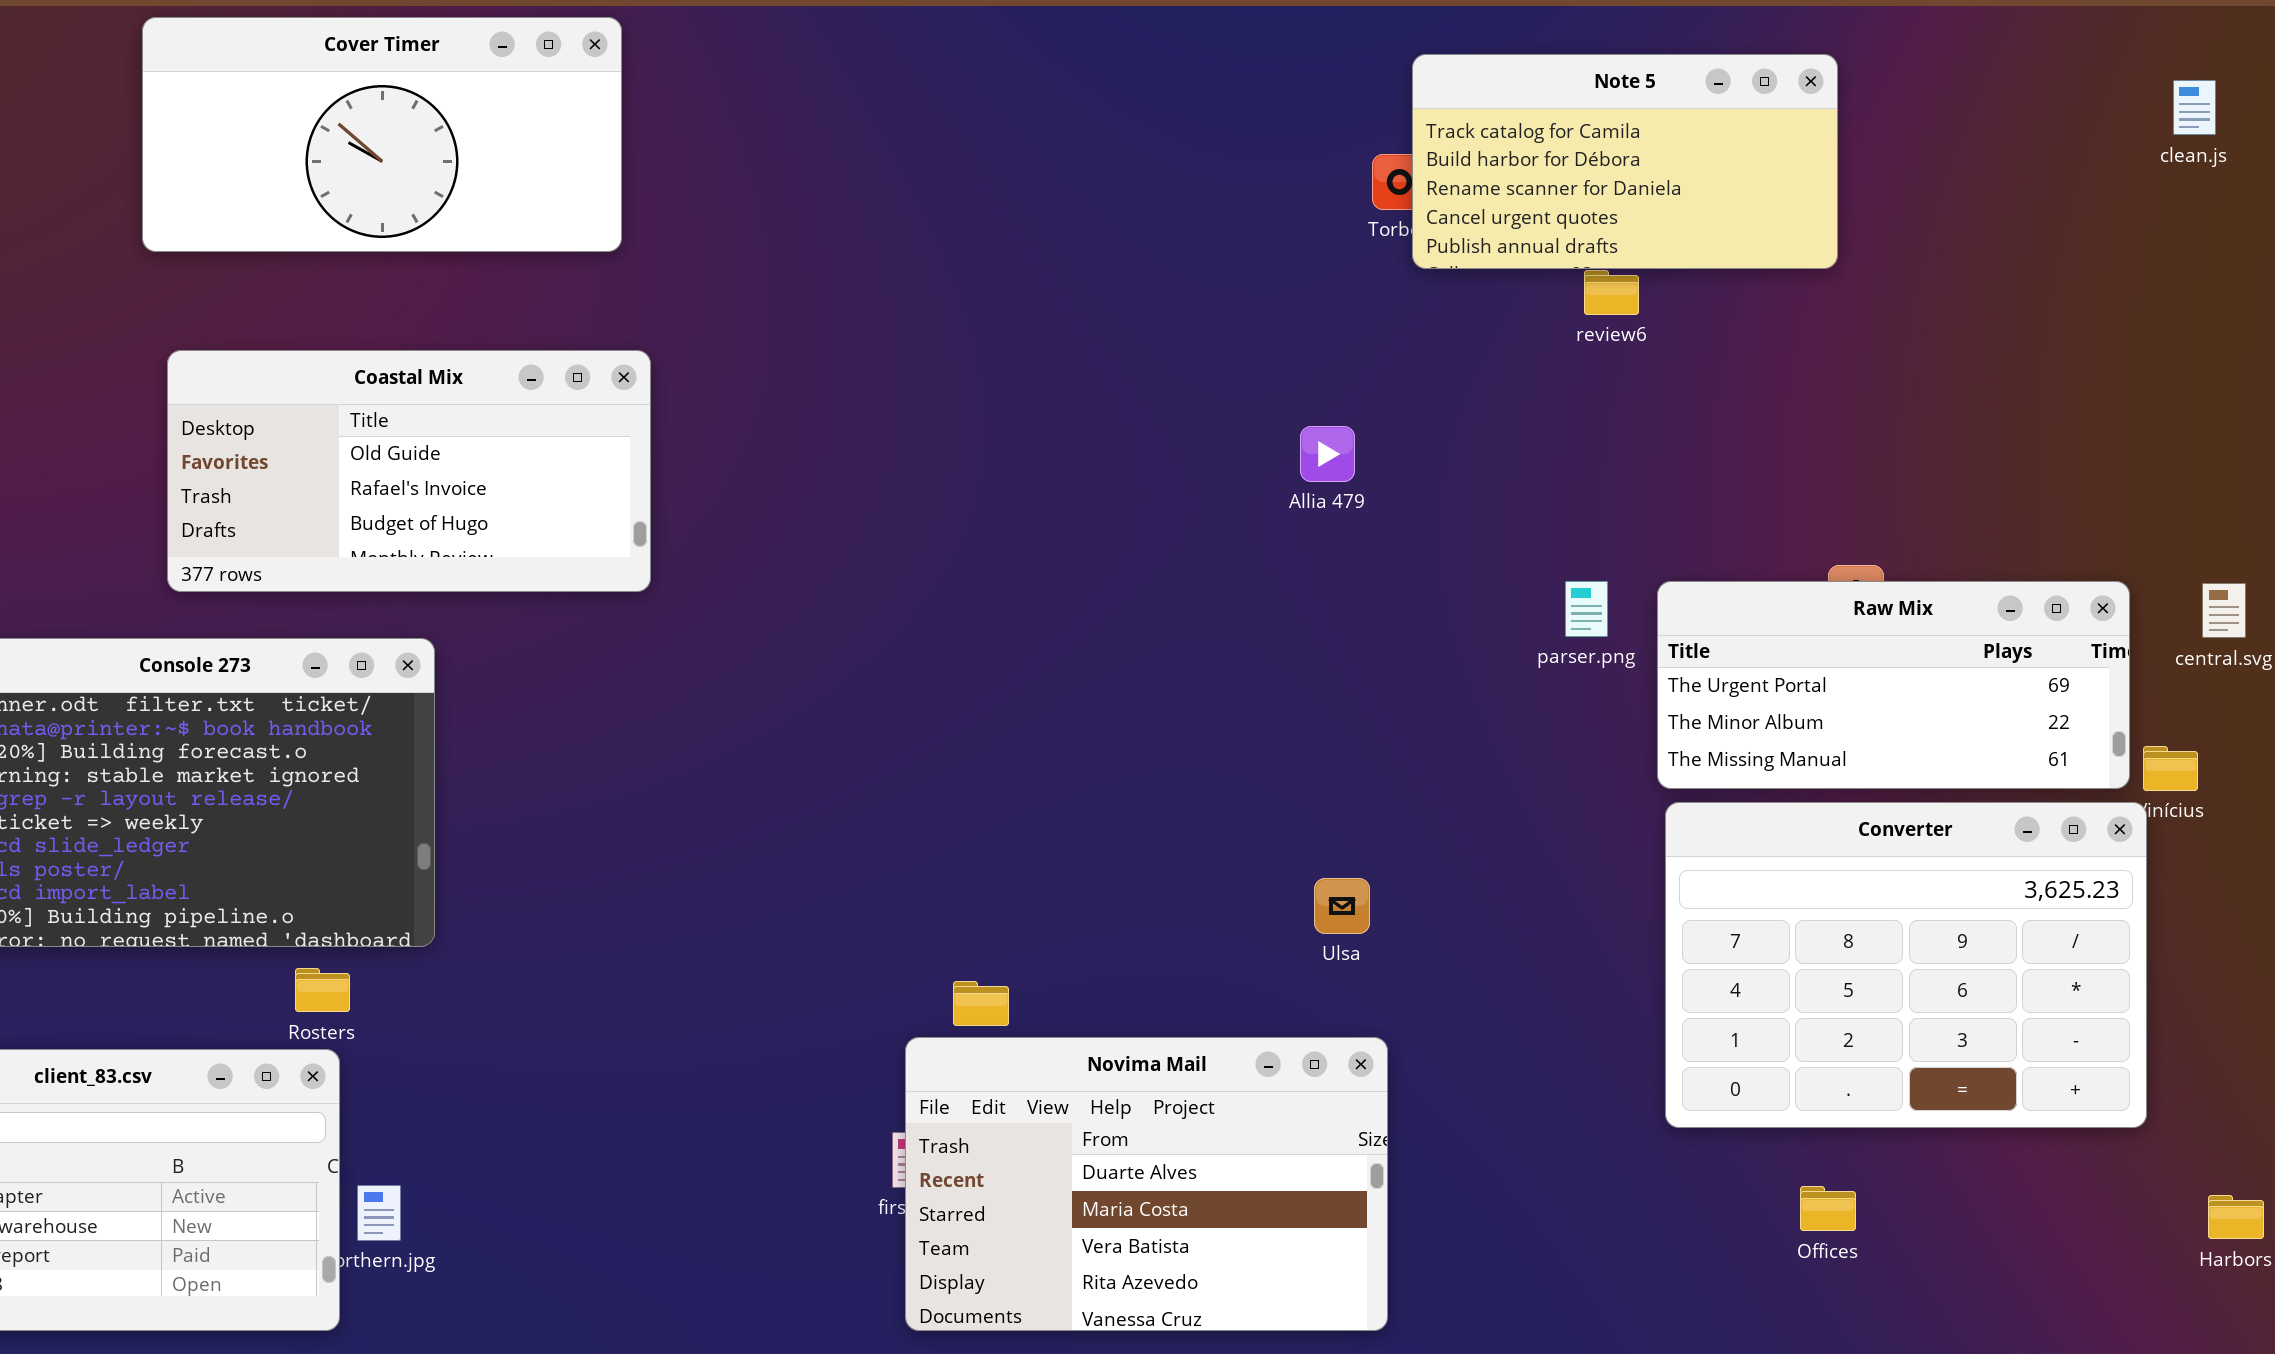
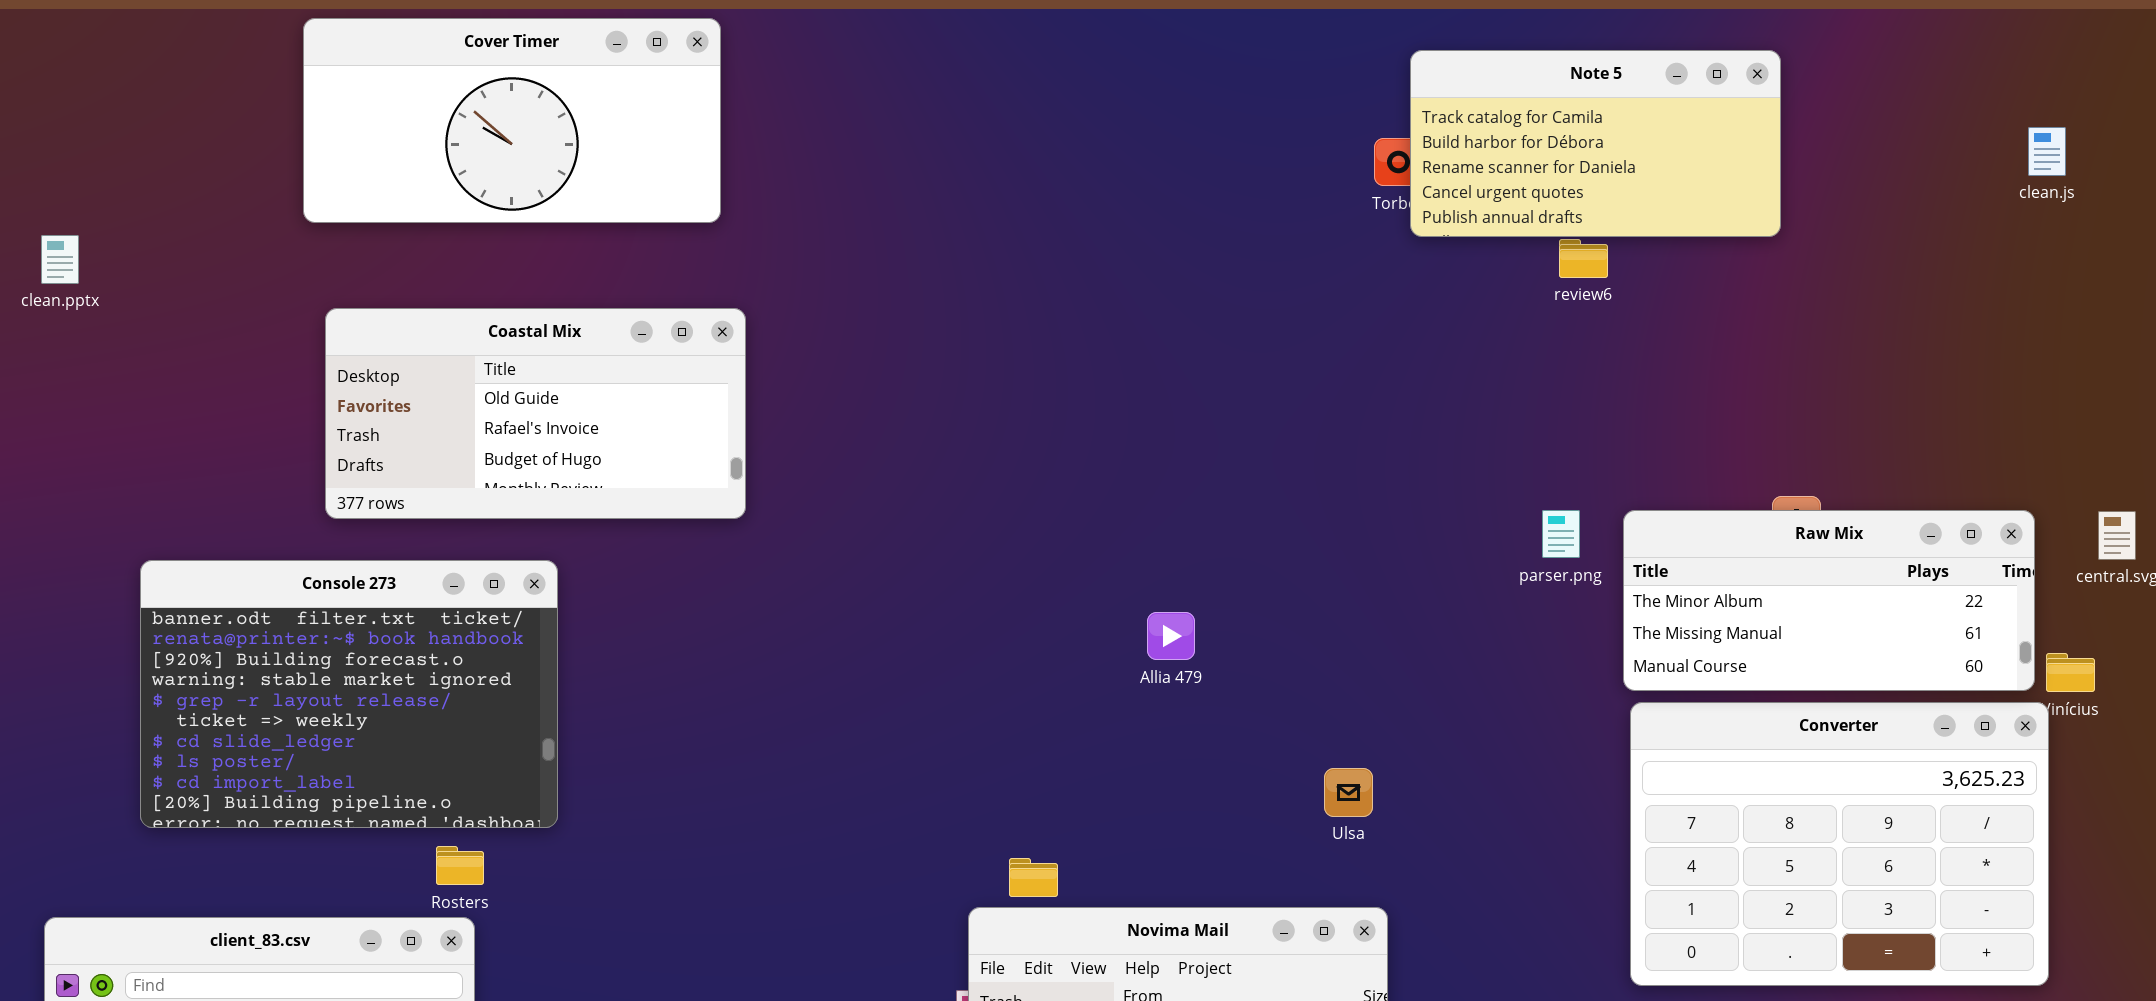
clean.js: [2173,80,2216,135] -> [2028,127,2066,176], moved
Allia 479: [1300,426,1355,482] -> [1147,612,1195,660], moved
Raw Mix: [1657,581,2130,789] -> [1623,510,2035,691], scrolled down 1 row

